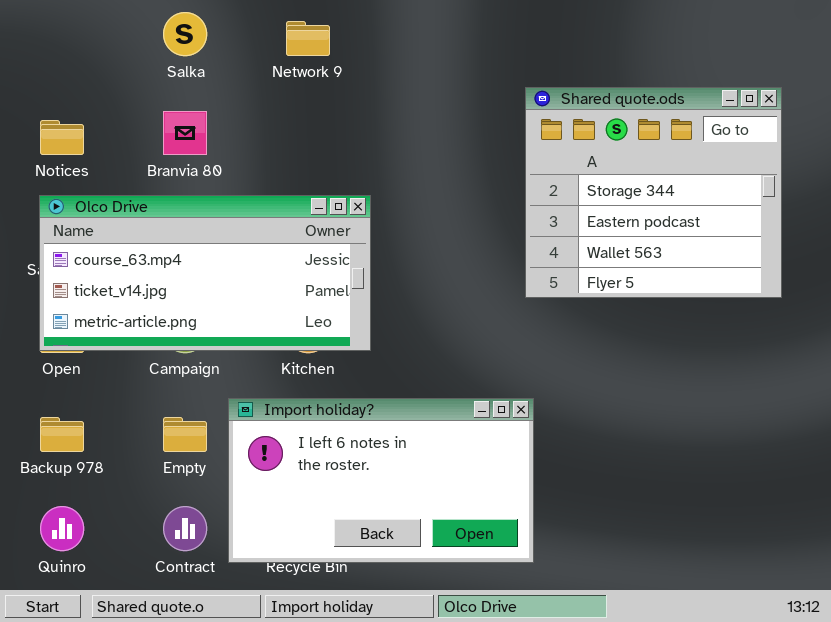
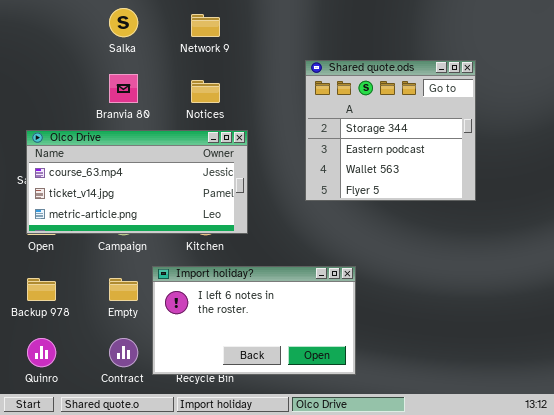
Shared quote.ods: [525,87,782,298] -> [305,60,476,201], moved
Notices: [40,120,84,155] -> [191,80,220,103], moved

